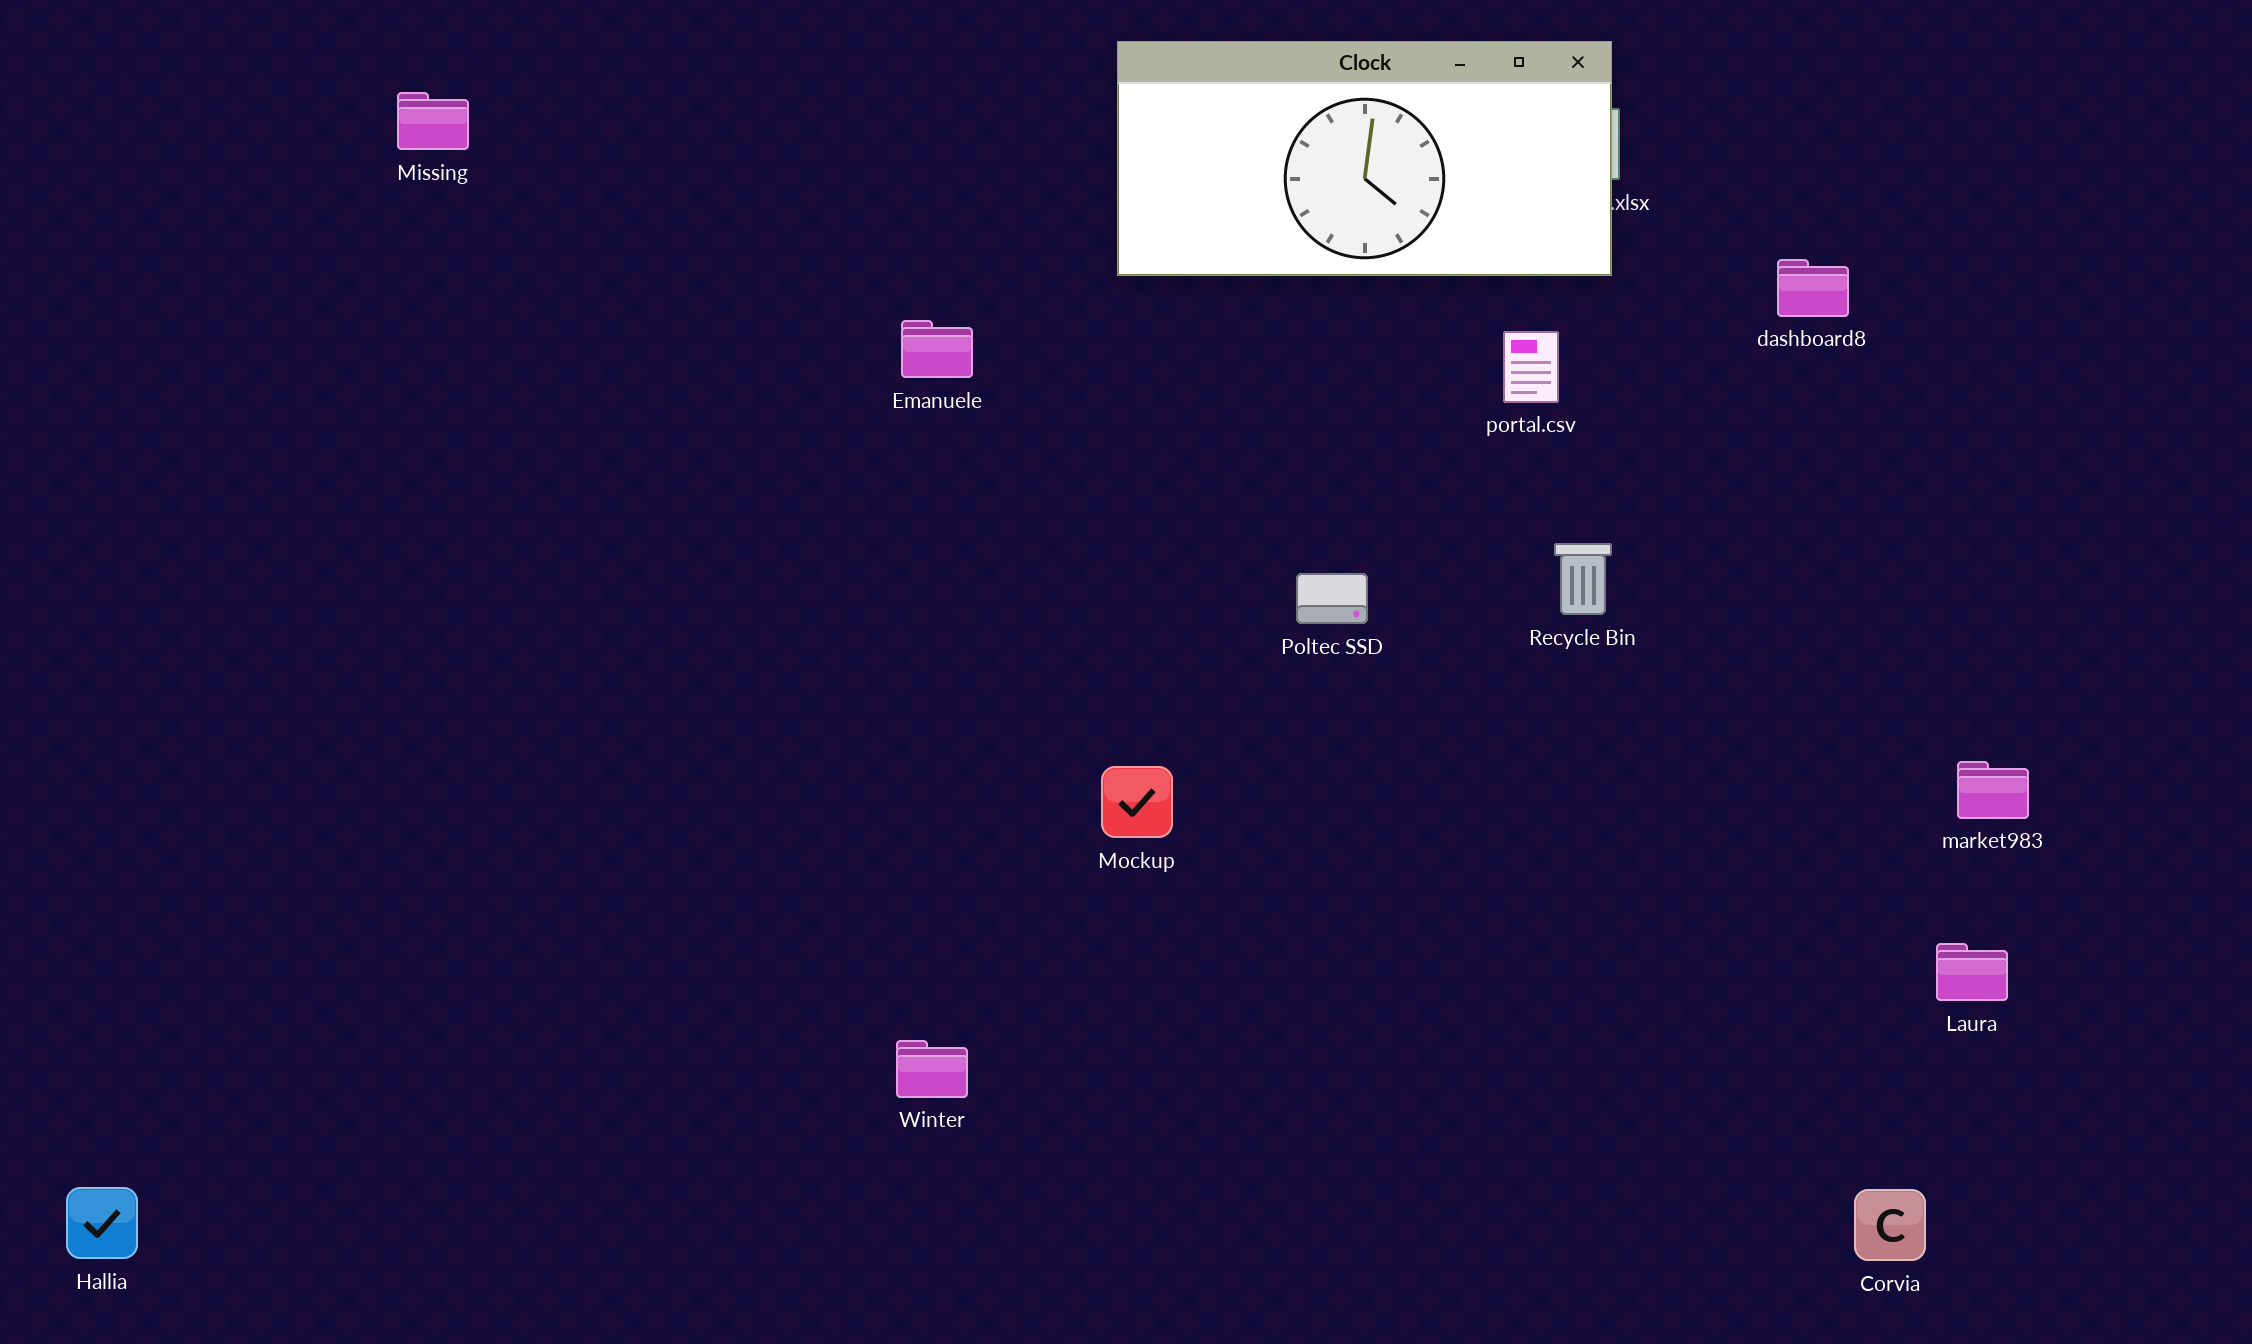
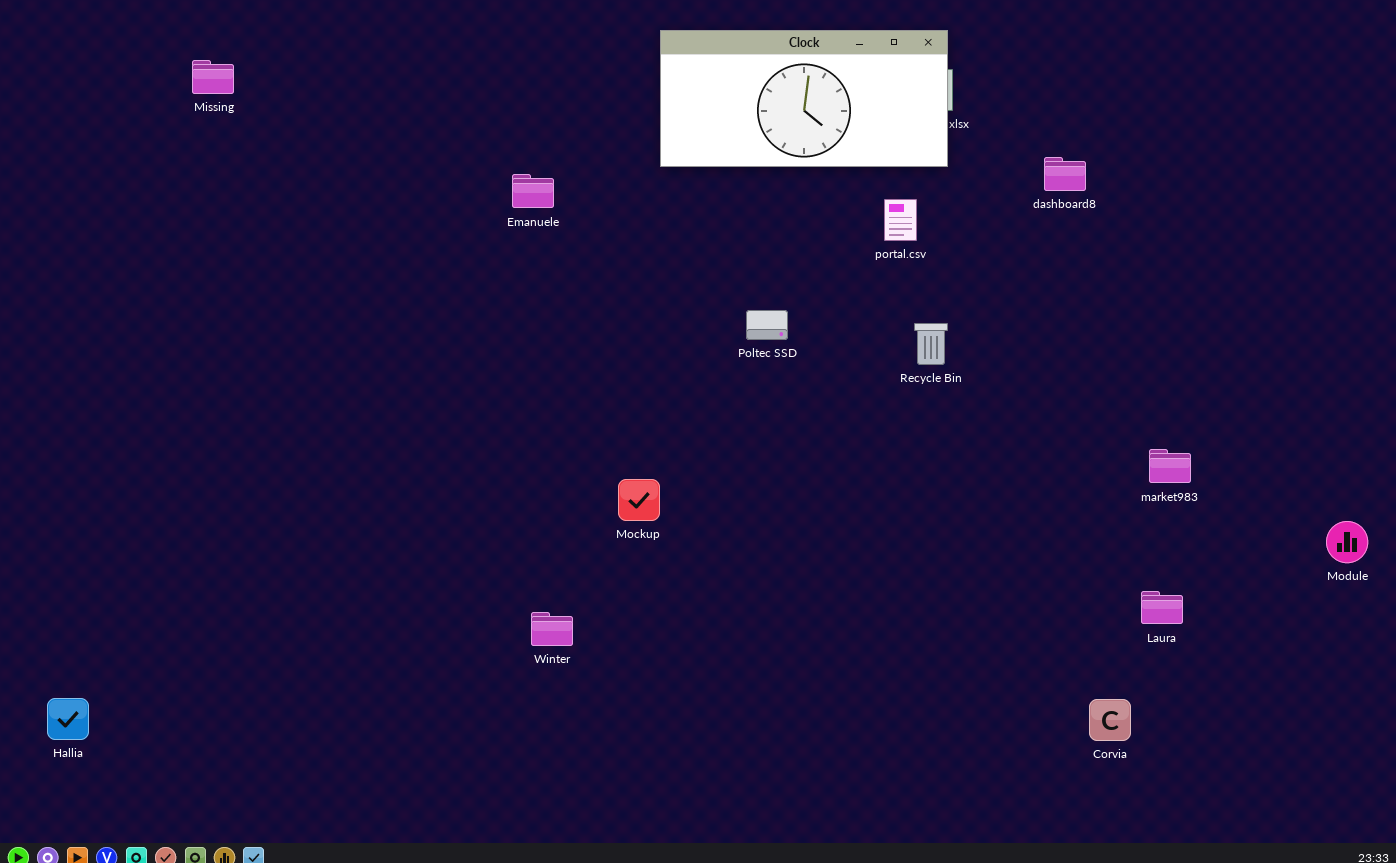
Missing: [397,92,469,150] -> [192,60,234,94], moved
Emanuele: [901,320,973,378] -> [512,174,554,208], moved
Poltec SSD: [1296,573,1368,624] -> [746,310,788,340], moved
Mockup: [1101,766,1173,838] -> [618,479,660,521], moved
Laura: [1936,943,2008,1001] -> [1141,591,1183,624], moved

